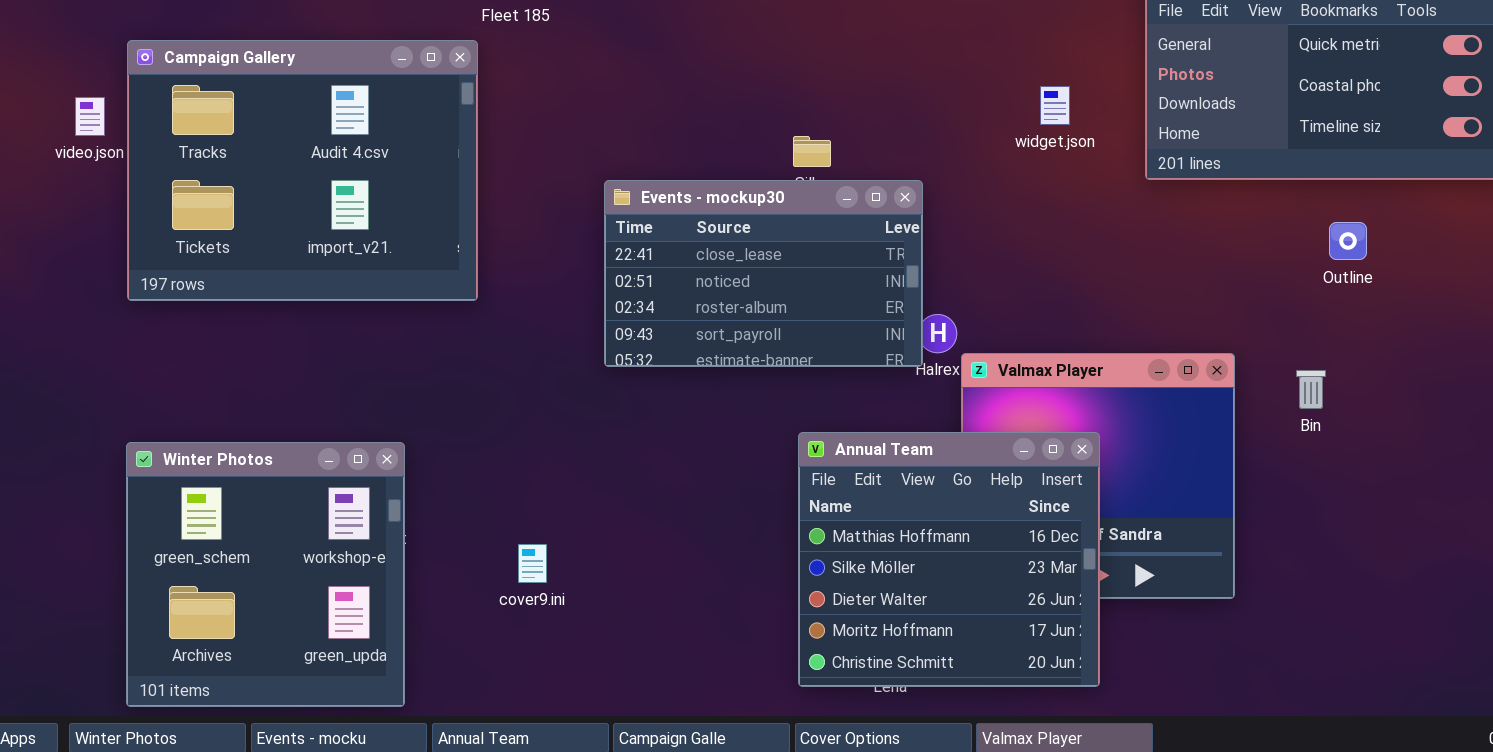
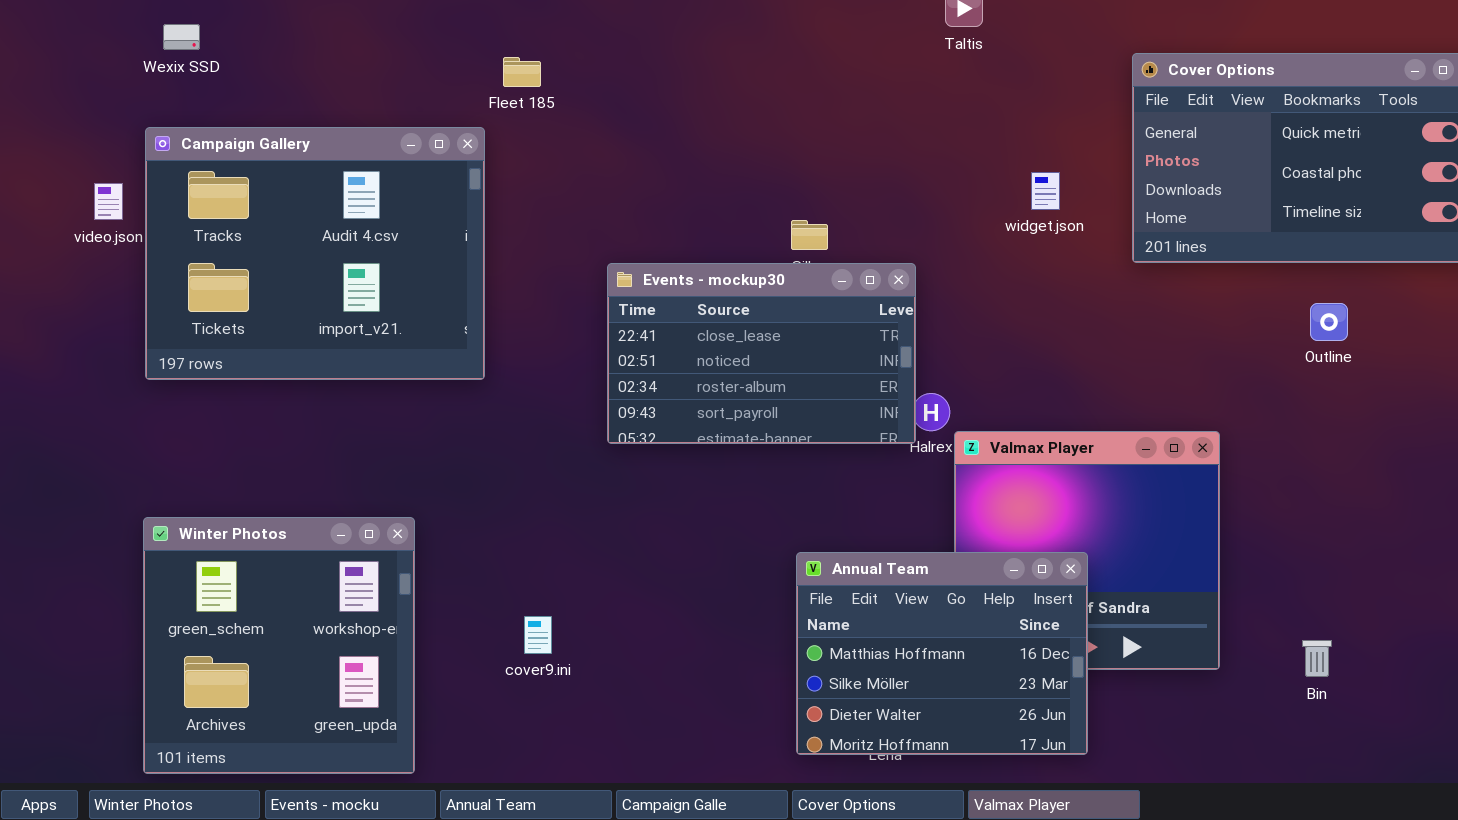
Bin: [1296,370,1326,409] -> [1302,640,1332,677], moved
Annual Team: [798,432,1100,687] -> [796,552,1088,755], resized

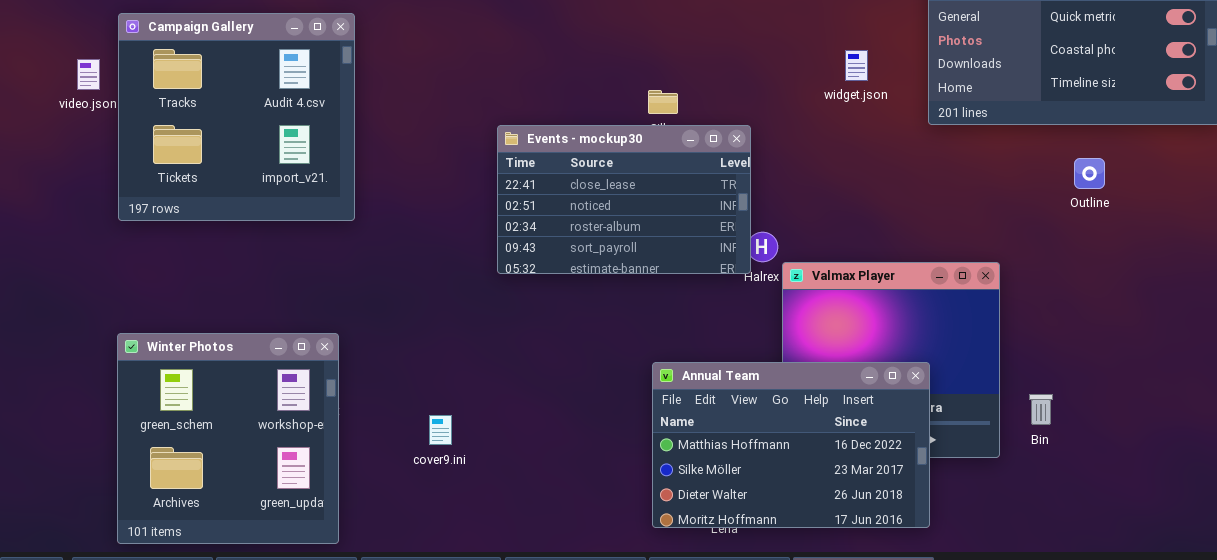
Campaign Gallery: [145,127,485,380] -> [118,13,355,221], resized
Annual Team: [796,552,1088,755] -> [652,362,930,528], resized
Bin: [1302,640,1332,677] -> [1029,394,1053,425], moved

